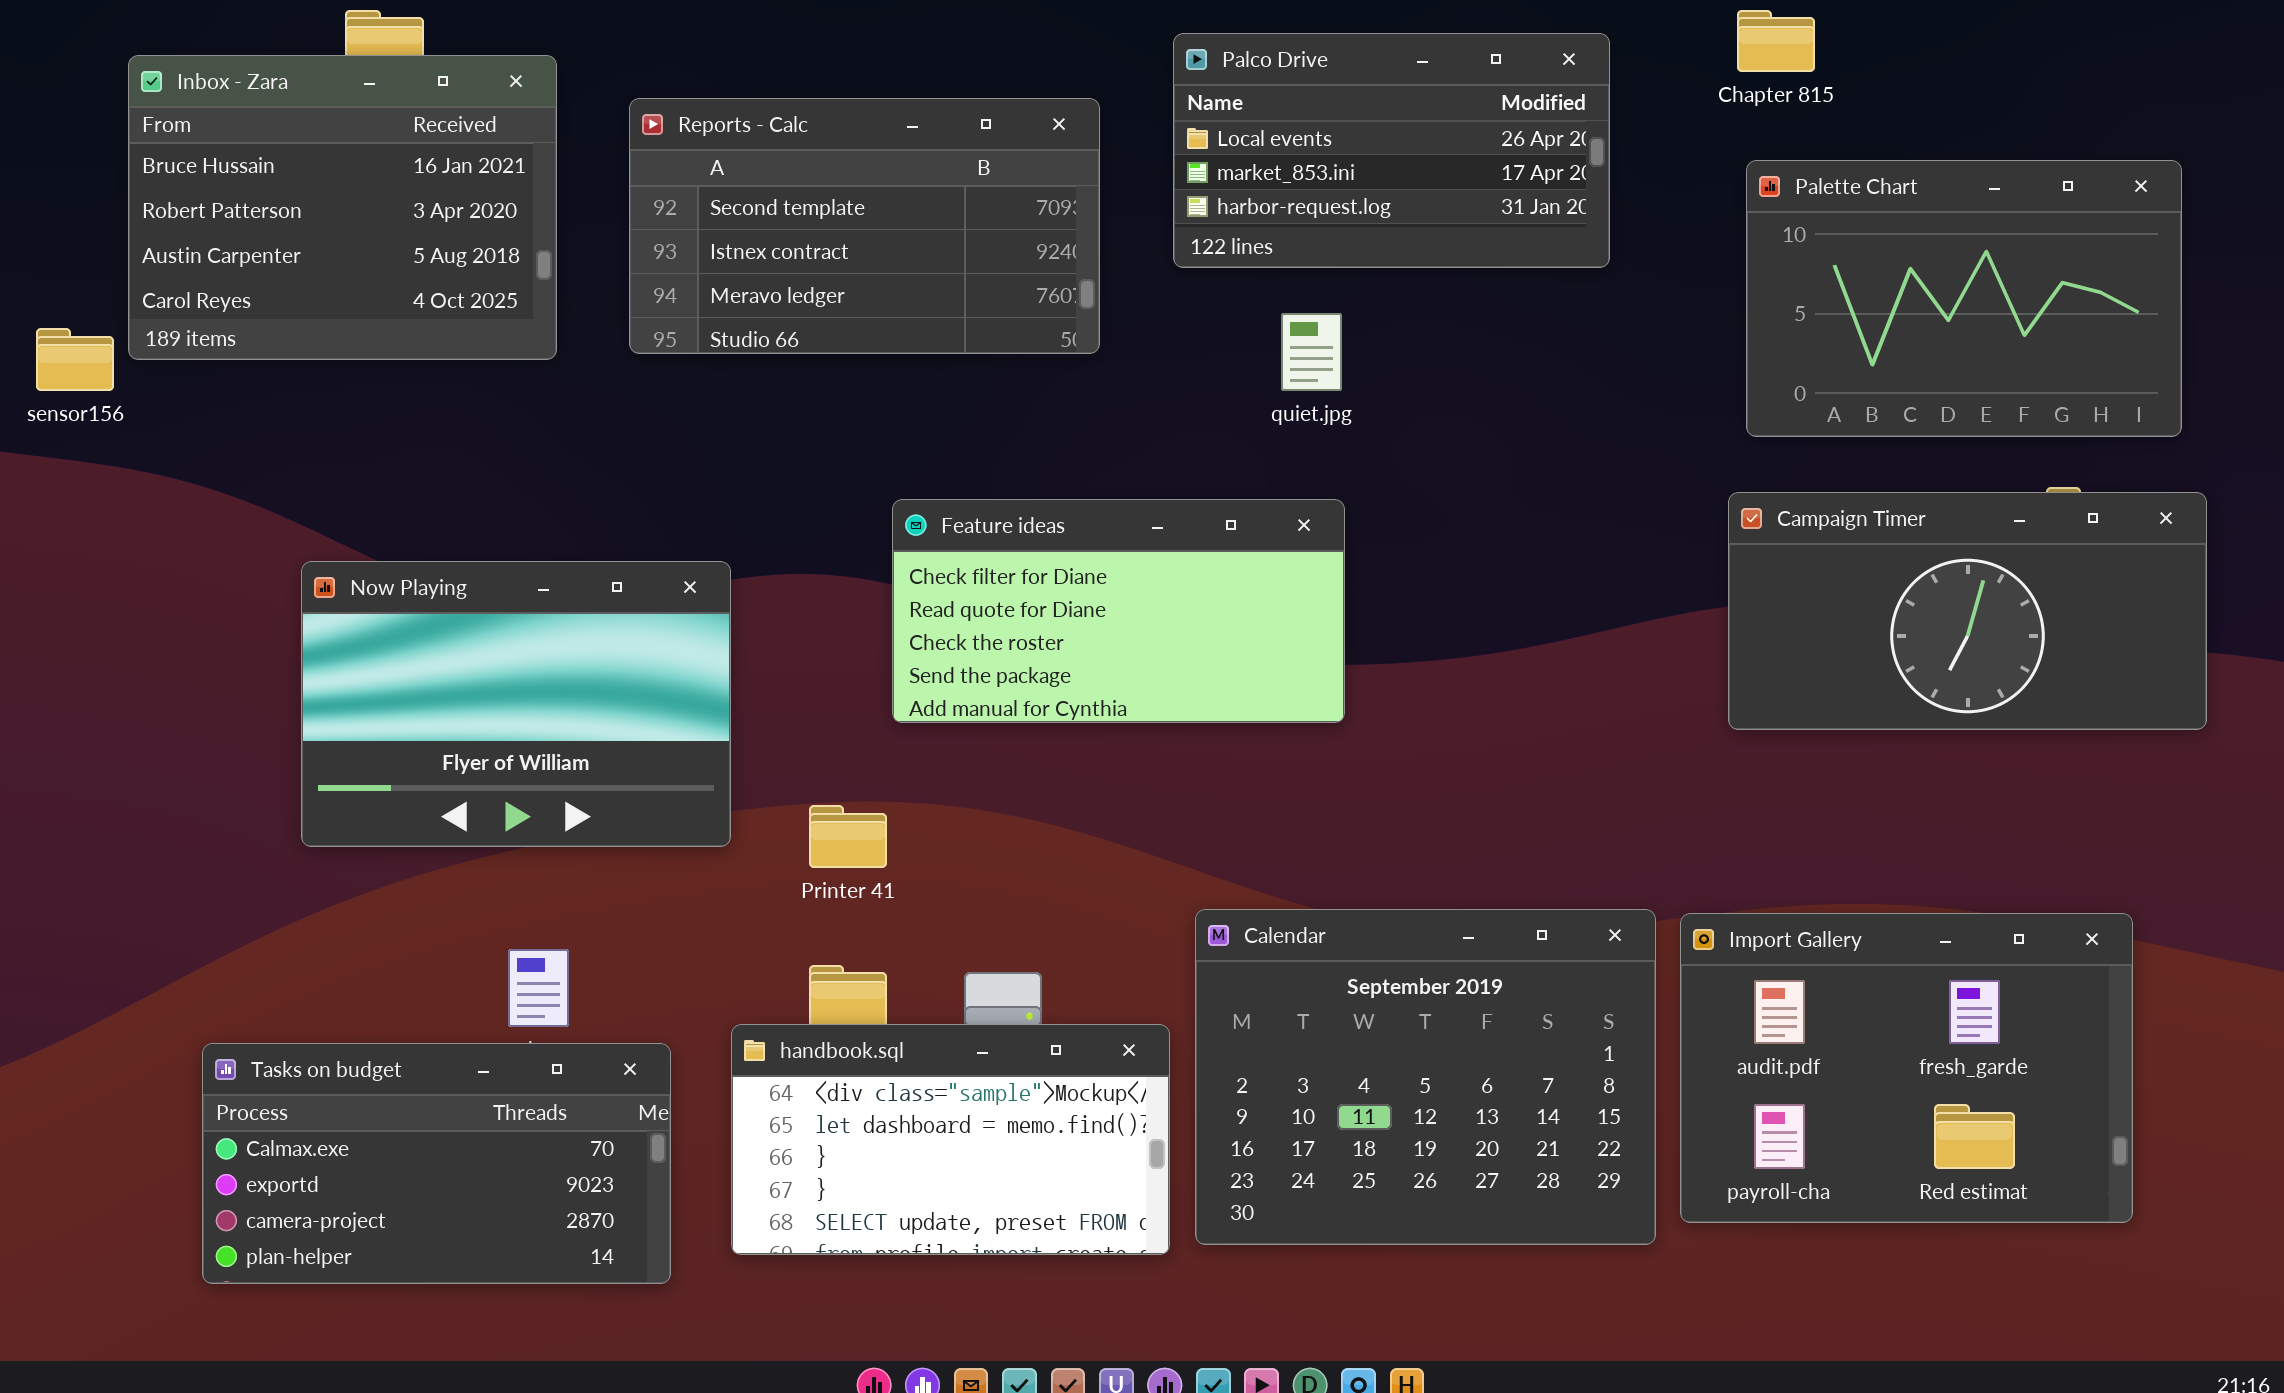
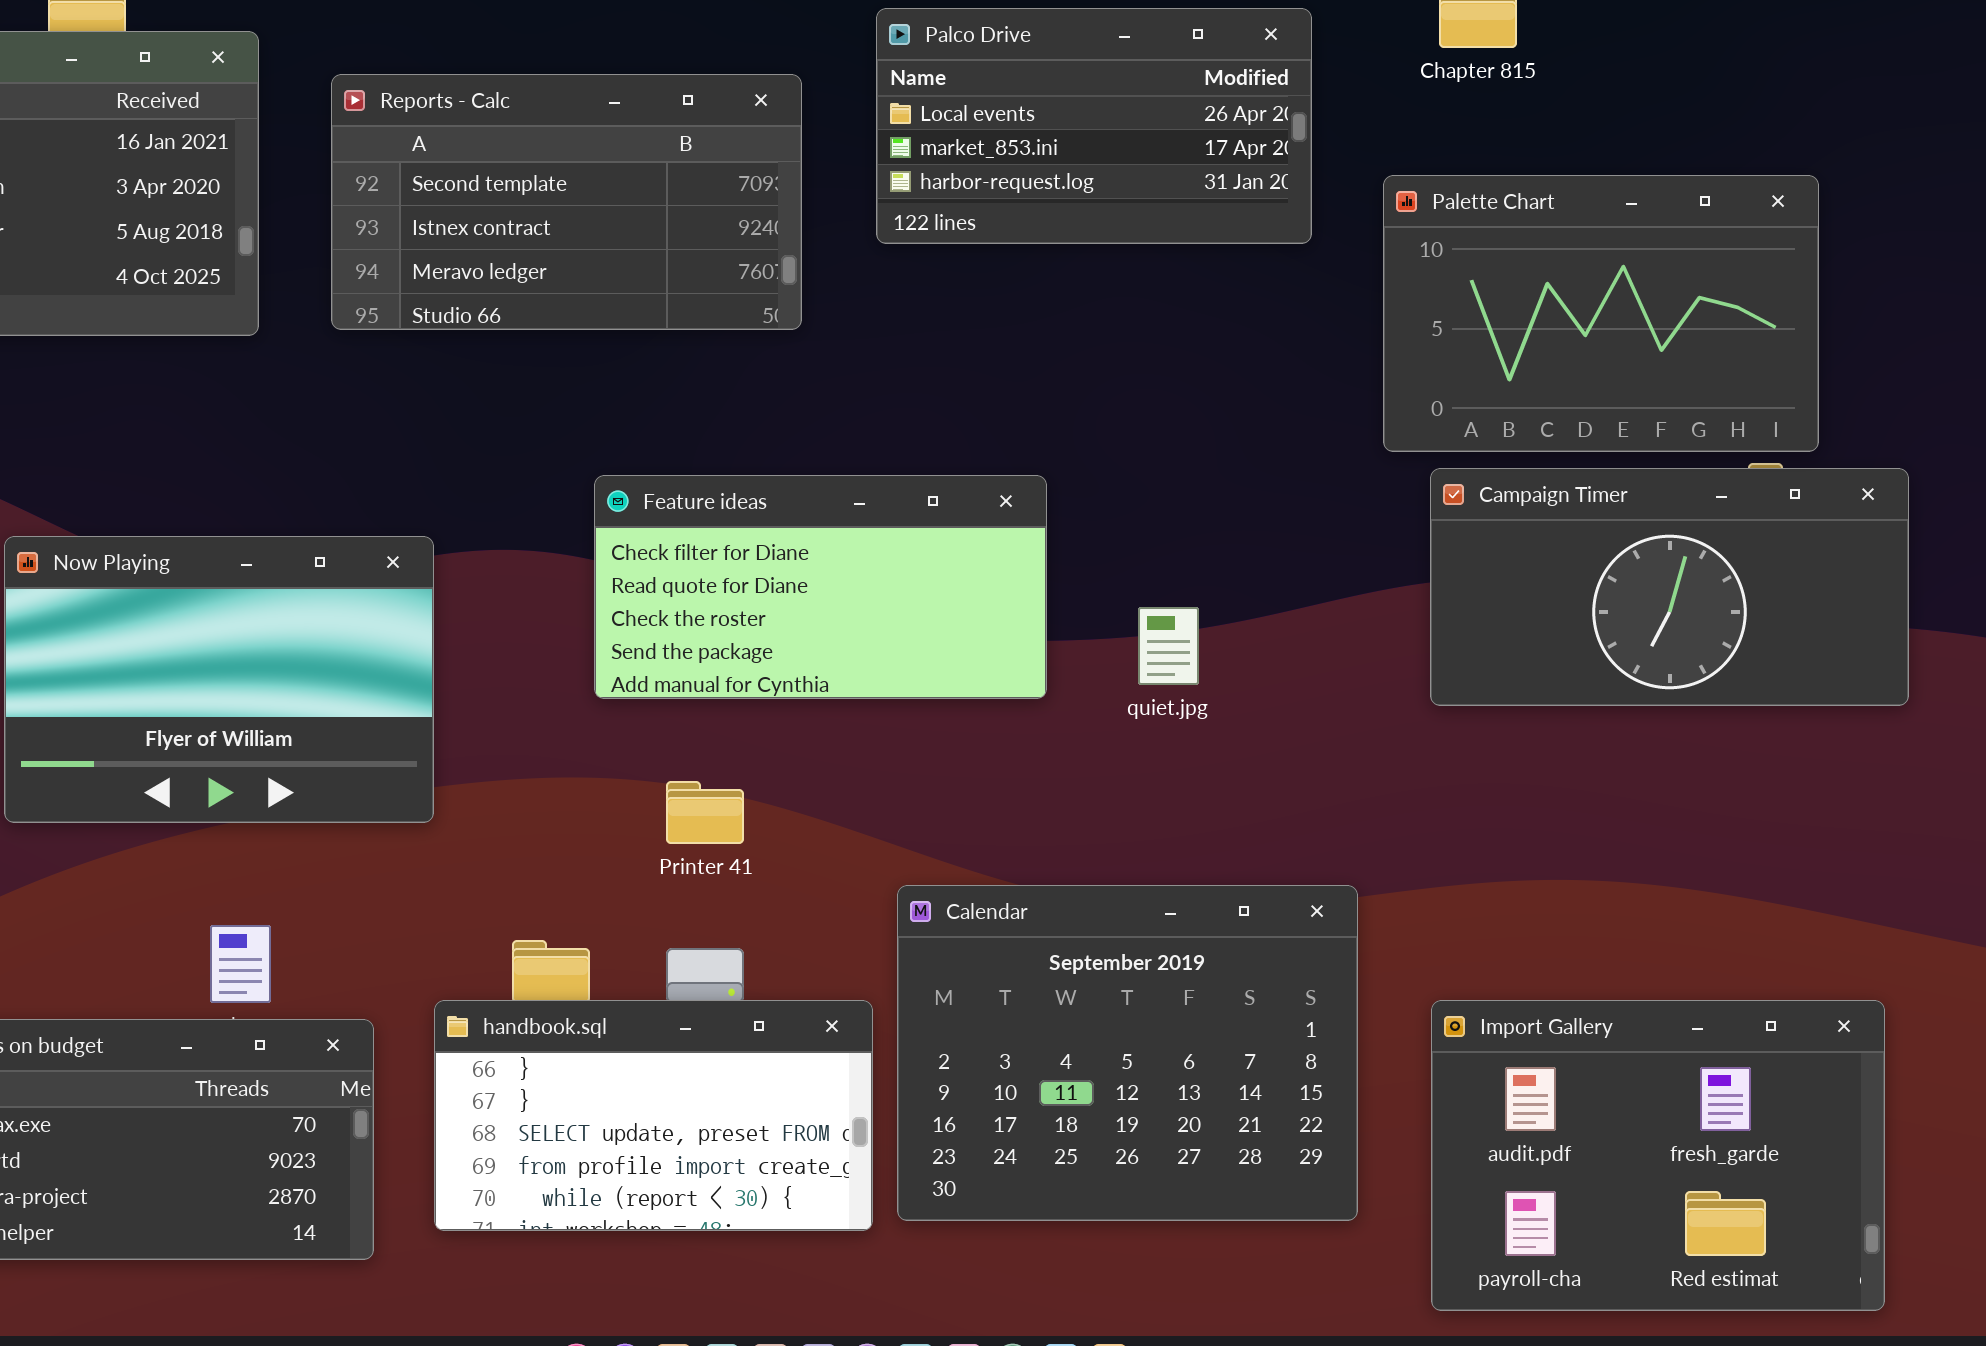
Palette Chart: [1746,160,2182,437] -> [1383,175,1819,452], moved
quiet.jpg: [1281,313,1342,391] -> [1138,607,1199,685], moved
Printer 41: [809,805,887,868] -> [666,781,744,844], moved
Import Gallery: [1680,913,2133,1223] -> [1431,1000,1885,1311], moved
handbook.sql: [731,1024,1170,1255] -> [434,1000,873,1231], scrolled down 2 rows

